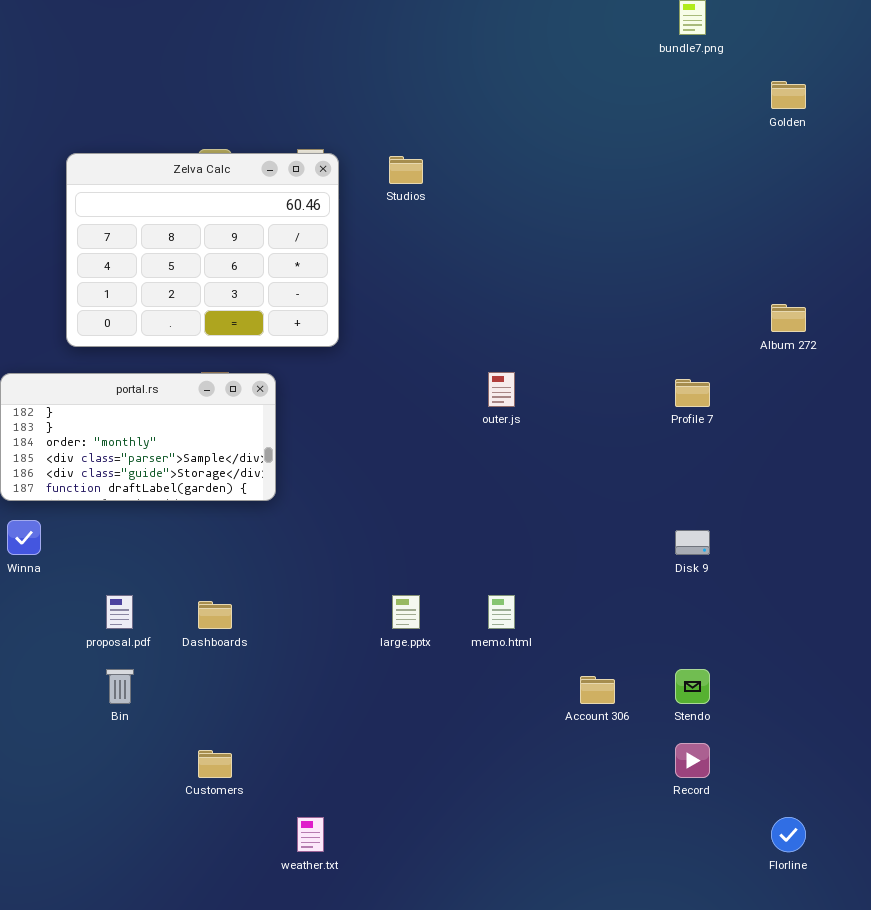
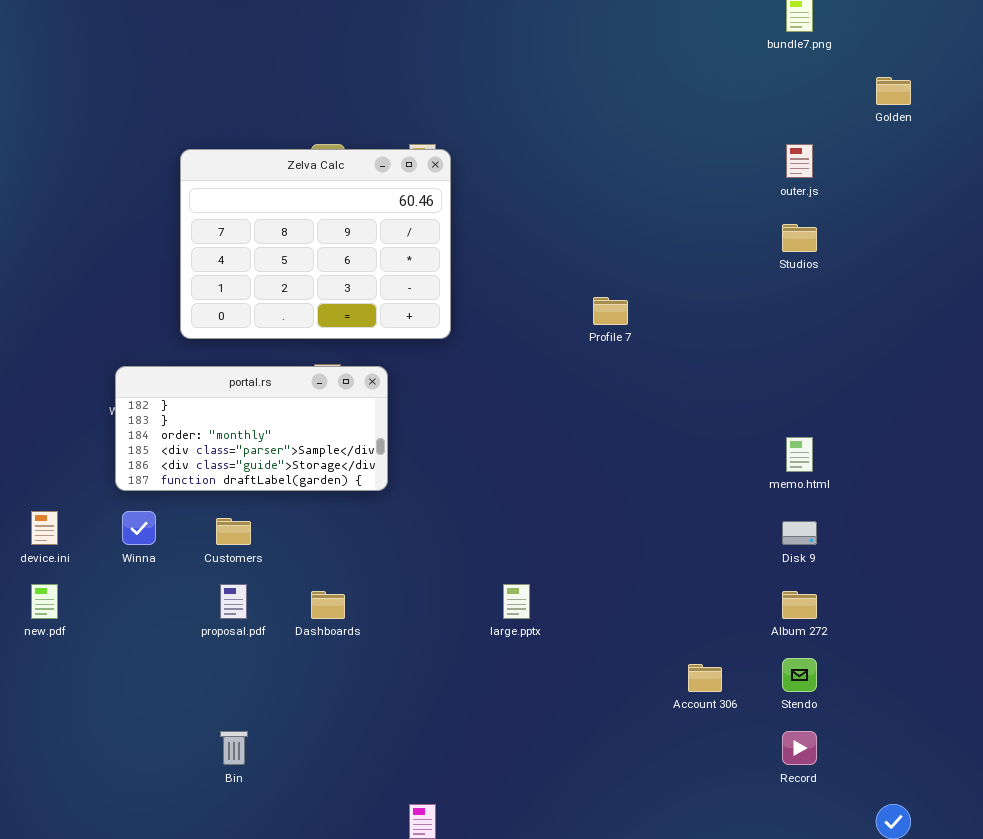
Studios: [389,156,423,184] -> [782,224,817,252], moved
Album 272: [771,304,806,332] -> [782,591,817,619], moved
outer.js: [488,372,515,407] -> [786,144,813,178], moved
Profile 7: [675,379,710,407] -> [593,297,628,325], moved
memo.html: [488,595,515,629] -> [786,437,813,472], moved
Bin: [106,669,134,704] -> [220,731,248,765], moved
Customers: [198,750,232,778] -> [216,518,251,545], moved

